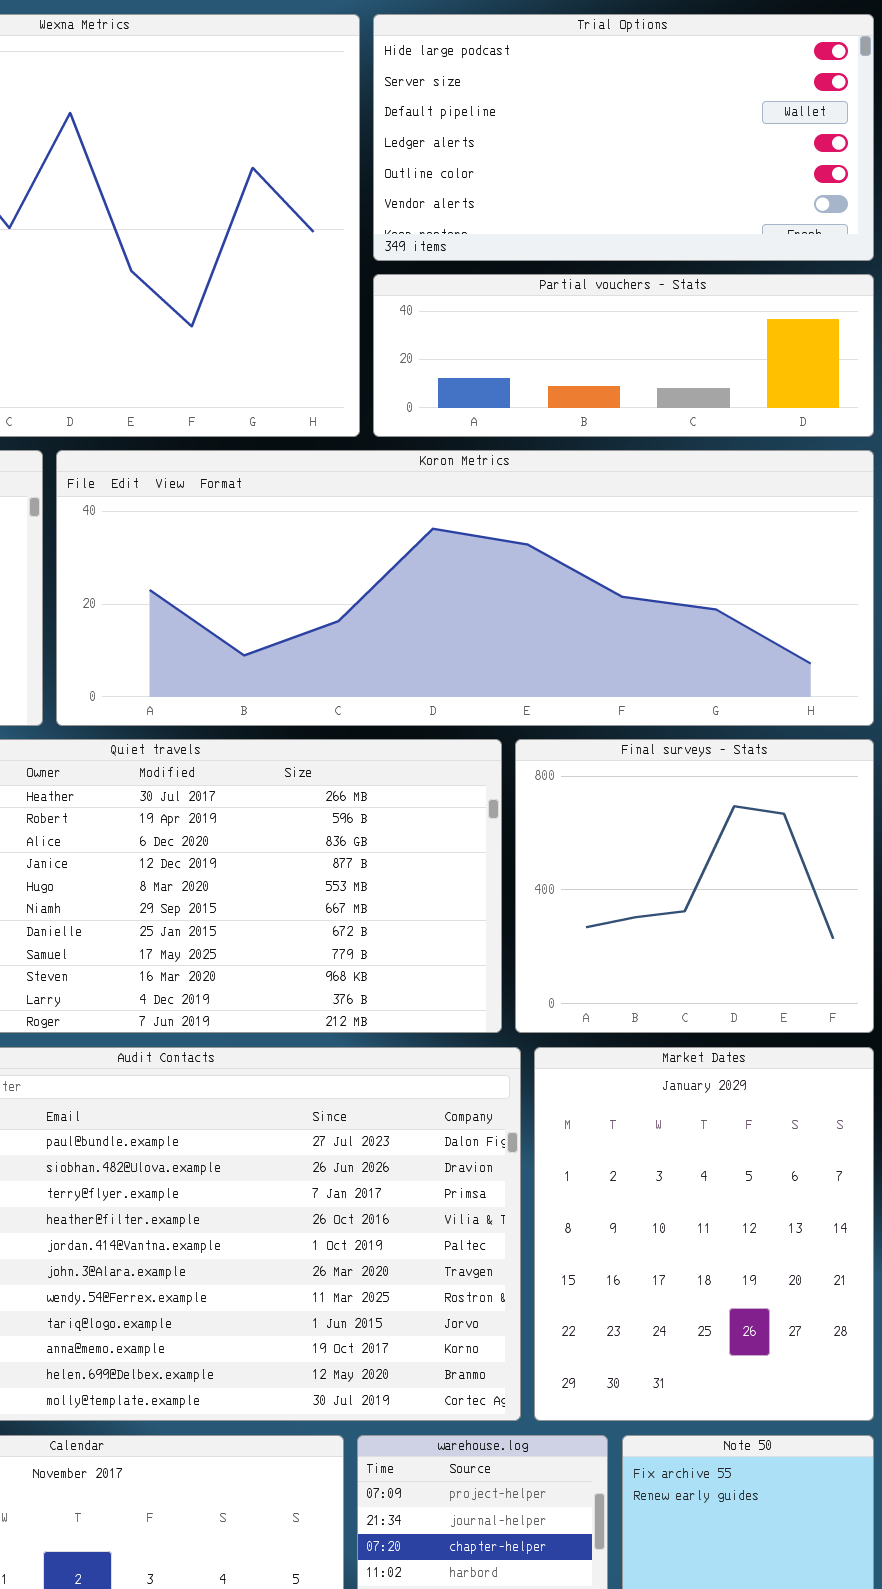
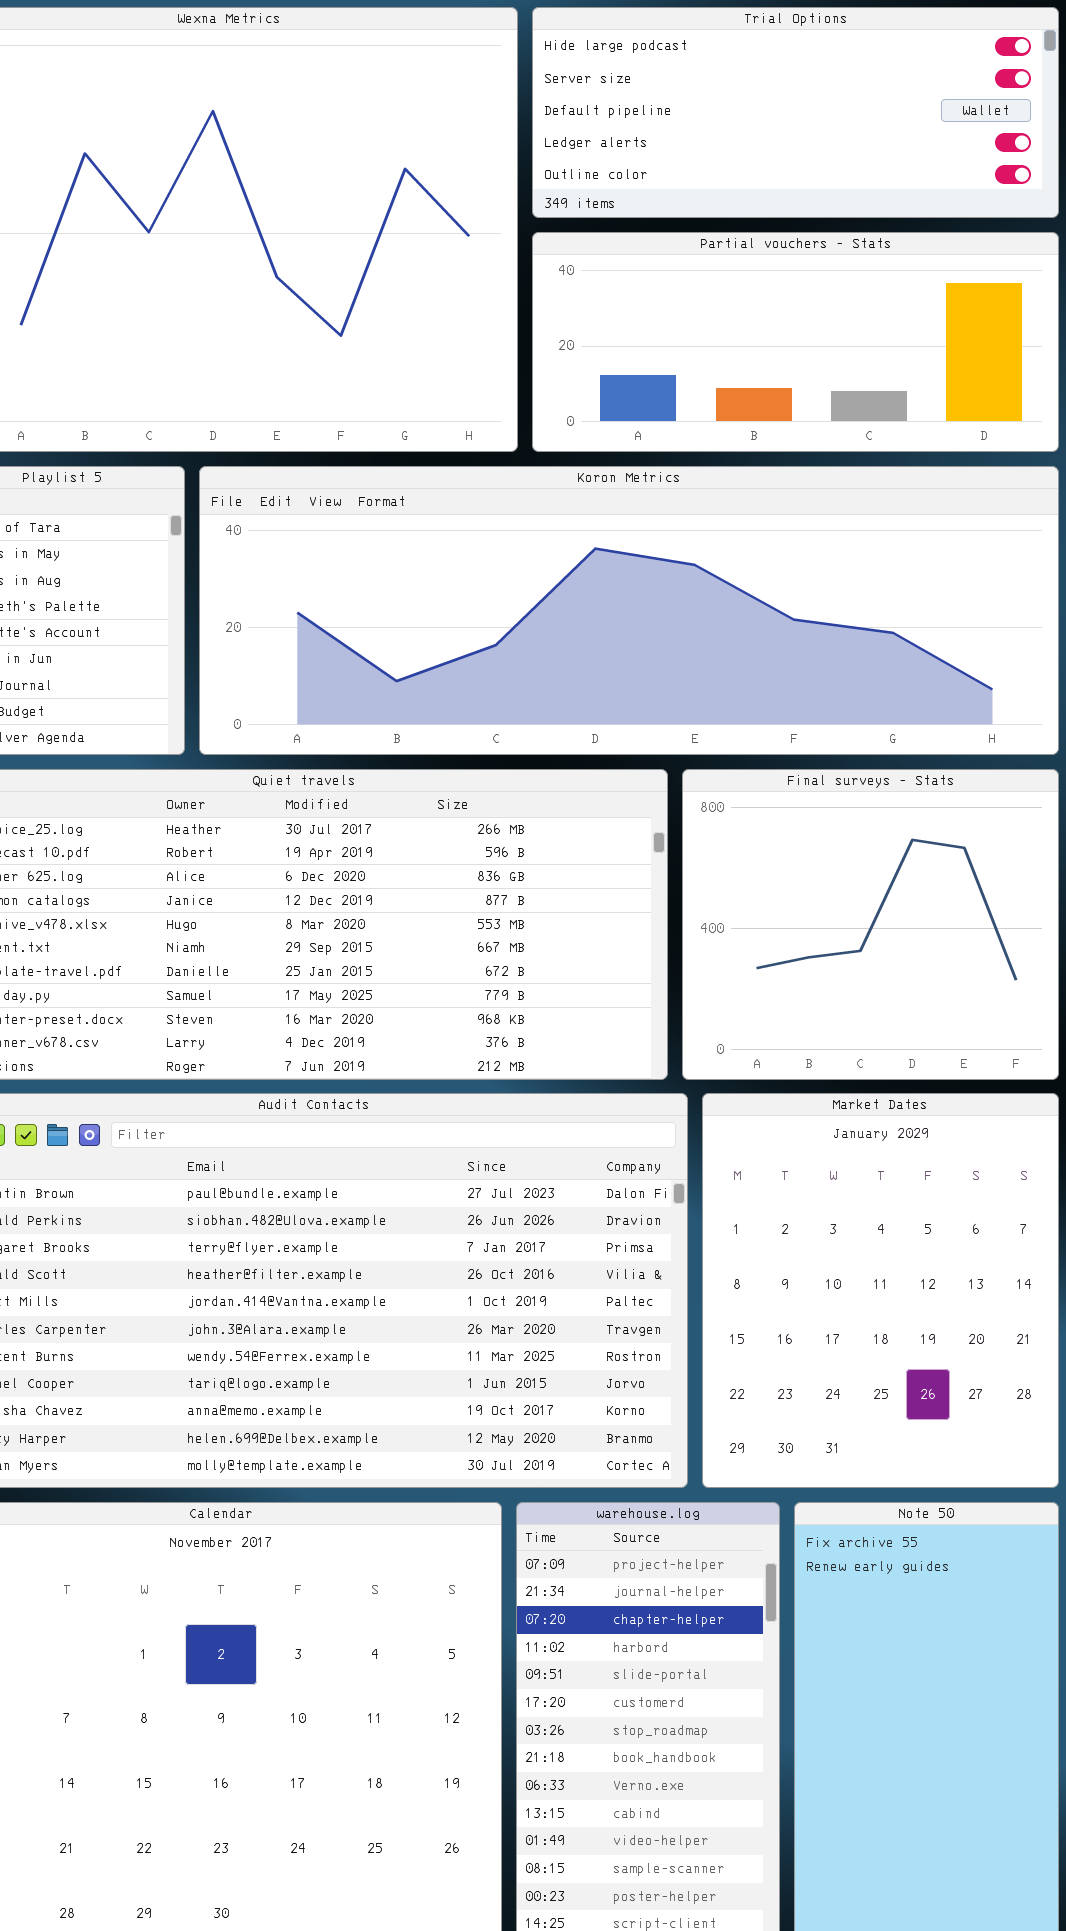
Trial Options: [373,14,874,261] -> [532,7,1059,218], resized
Partial vouchers - Stats: [373,274,874,437] -> [532,232,1059,452], resized

